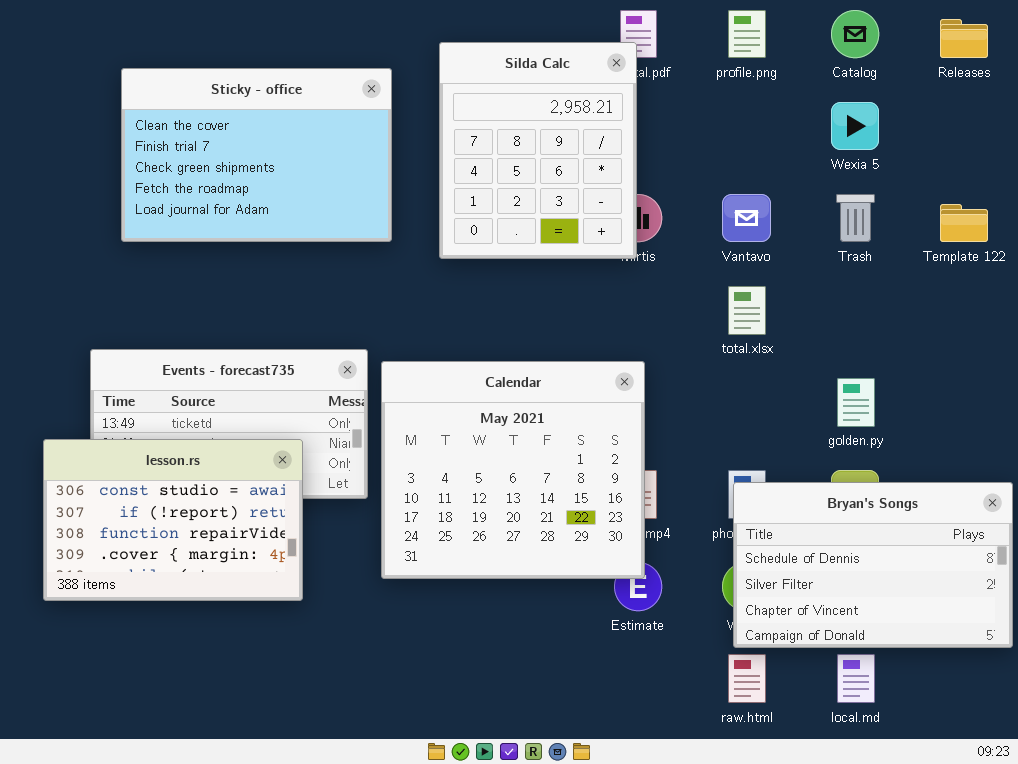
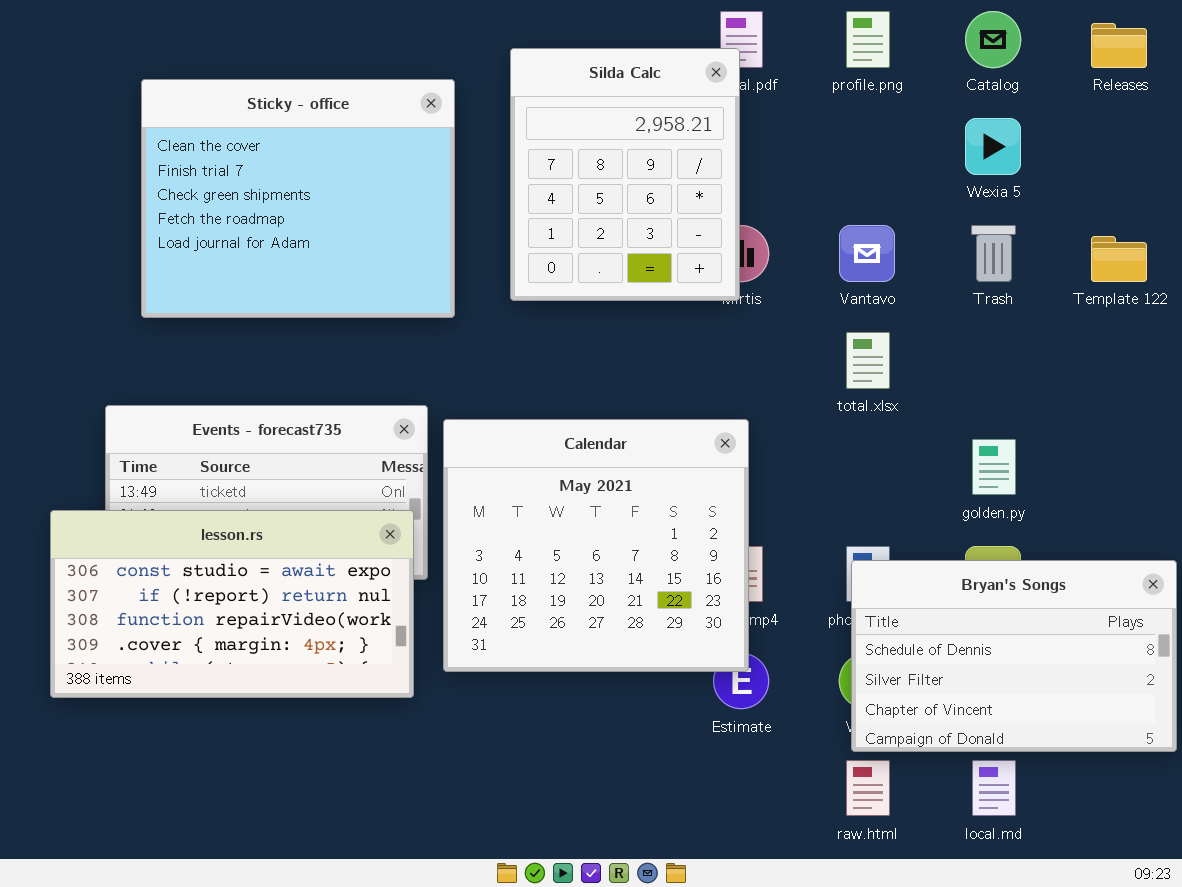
Sticky - office: [121,68,392,242] -> [141,79,455,318], resized
lesson.rs: [43,439,303,601] -> [50,510,414,698], resized

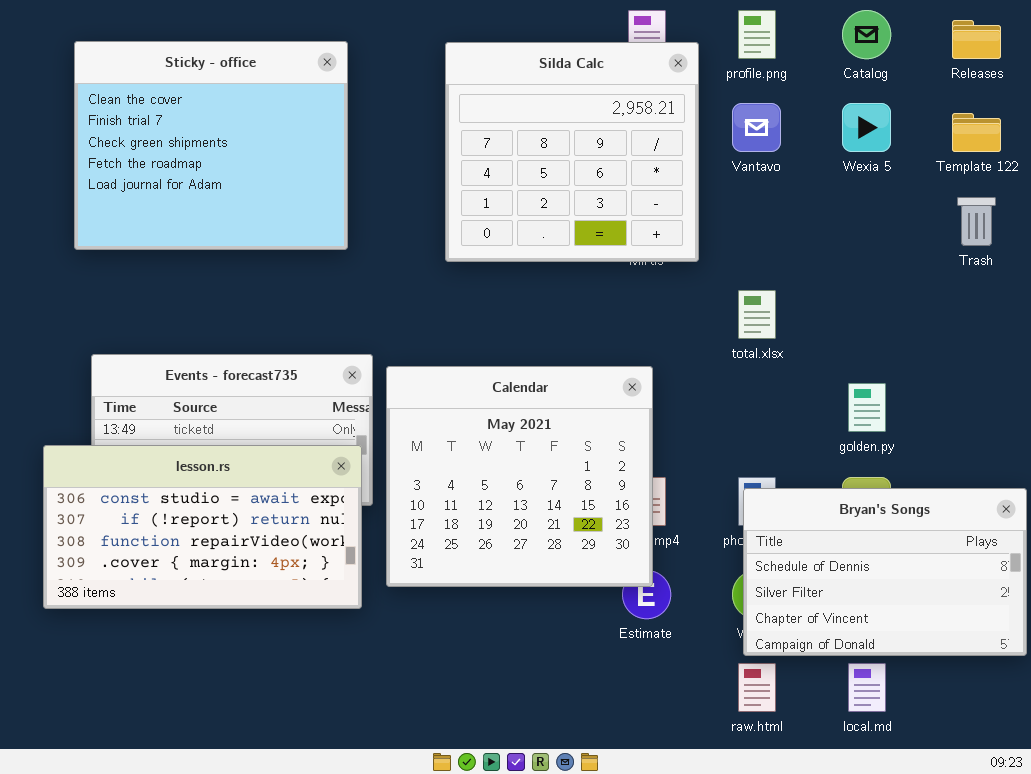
Silda Calc: [510,48,740,301] -> [445,42,699,262], resized
Sticky - office: [141,79,455,318] -> [74,41,348,250], moved
Vantavo: [839,225,895,282] -> [732,103,781,152], moved
Trash: [971,225,1016,282] -> [957,197,996,246], moved
Template 122: [1091,236,1147,282] -> [952,113,1001,152], moved

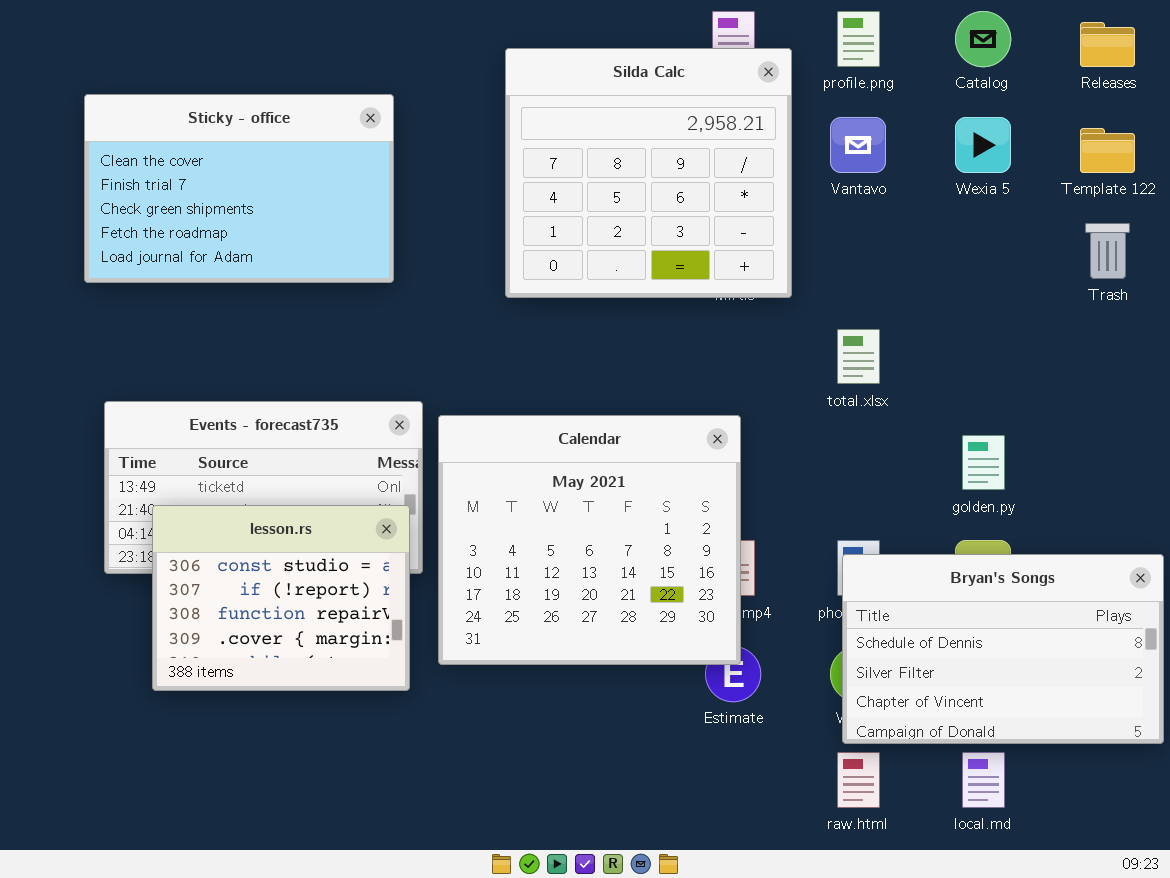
Sticky - office: [74,41,348,250] -> [84,94,394,283], resized
lesson.rs: [43,445,362,609] -> [152,505,410,691], resized

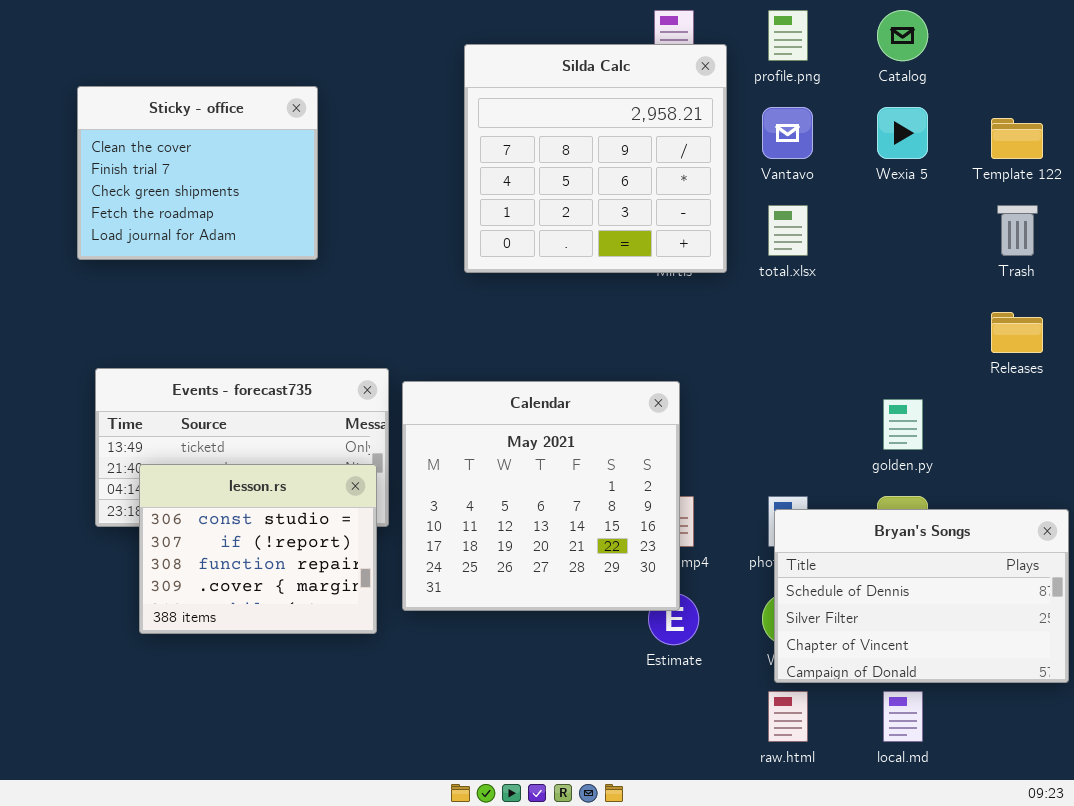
Releases: [1080,22,1135,67] -> [991,312,1043,353], moved
Sticky - office: [84,94,394,283] -> [77,86,318,260], resized
total.xlsx: [837,329,880,384] -> [768,205,808,256], moved

